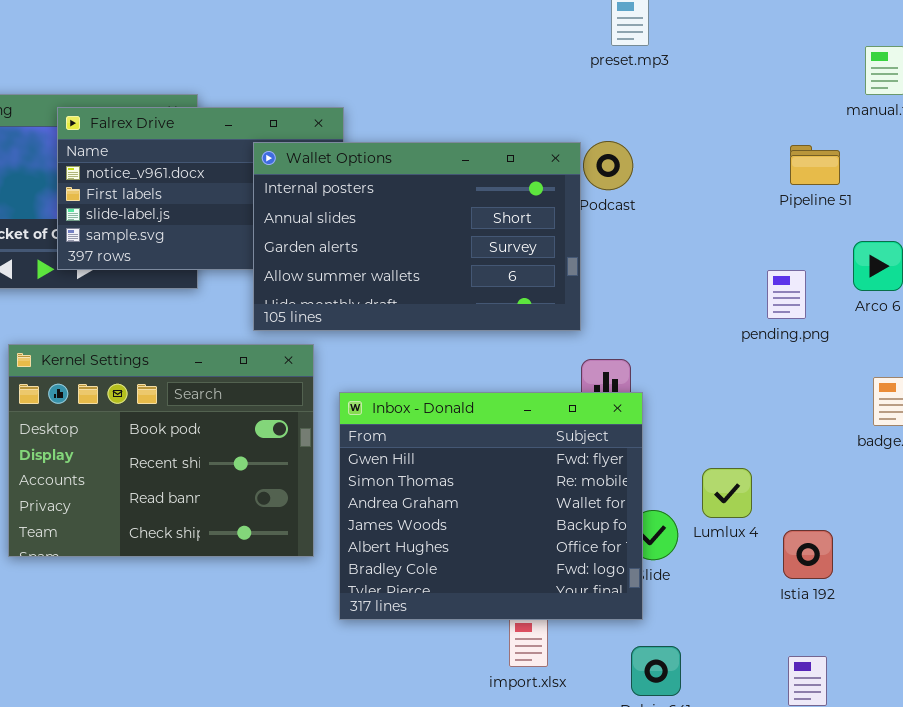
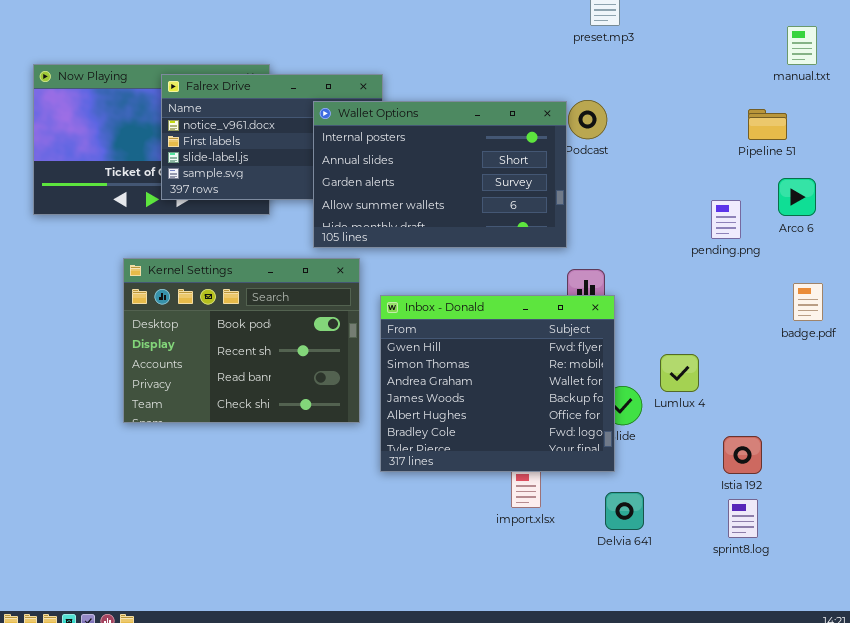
Pipeline 51: [790,145,840,185] -> [748,109,787,140], moved
Istia 192: [783,530,833,579] -> [723,436,762,474], moved

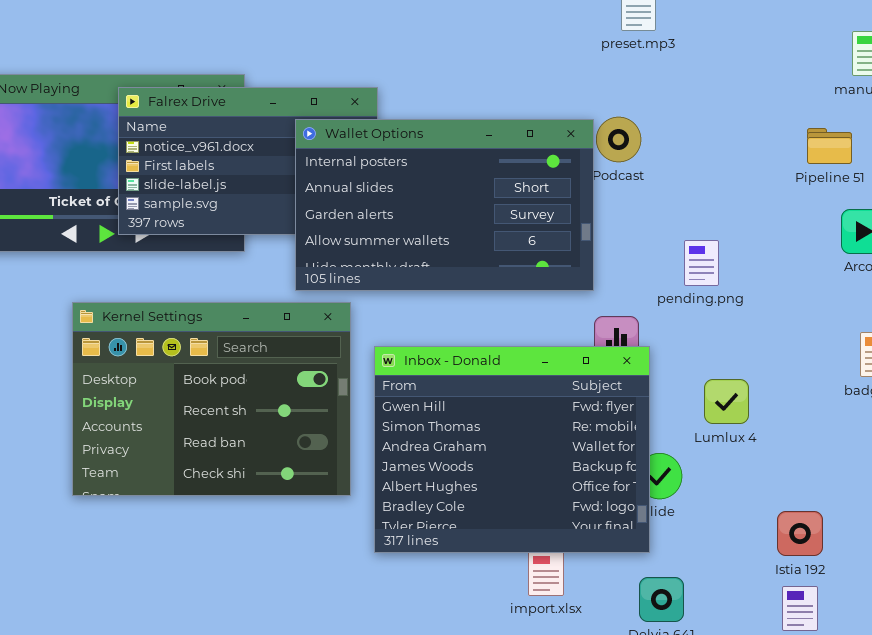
pending.png: [711,200,741,239] -> [684,240,719,286], moved
Lumlux 4: [660,354,699,392] -> [704,379,749,424], moved

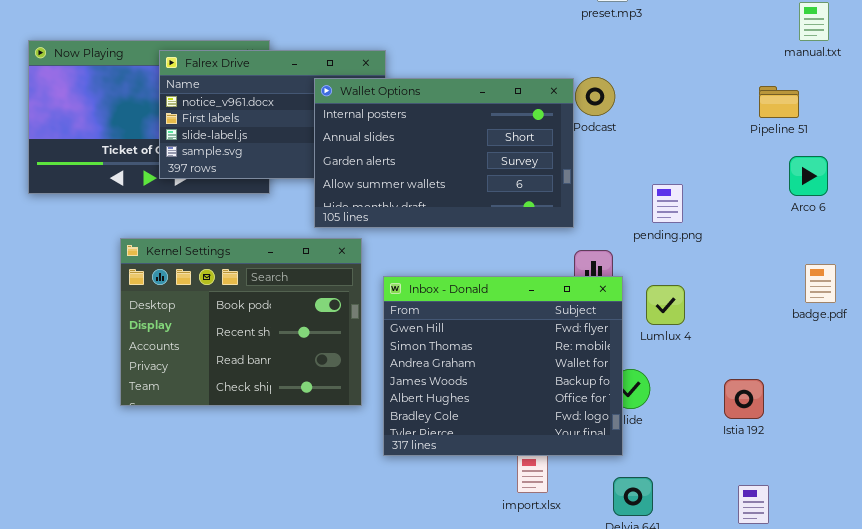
Lumlux 4: [704,379,749,424] -> [646,285,685,325], moved
Istia 192: [777,511,823,556] -> [724,379,764,419], moved

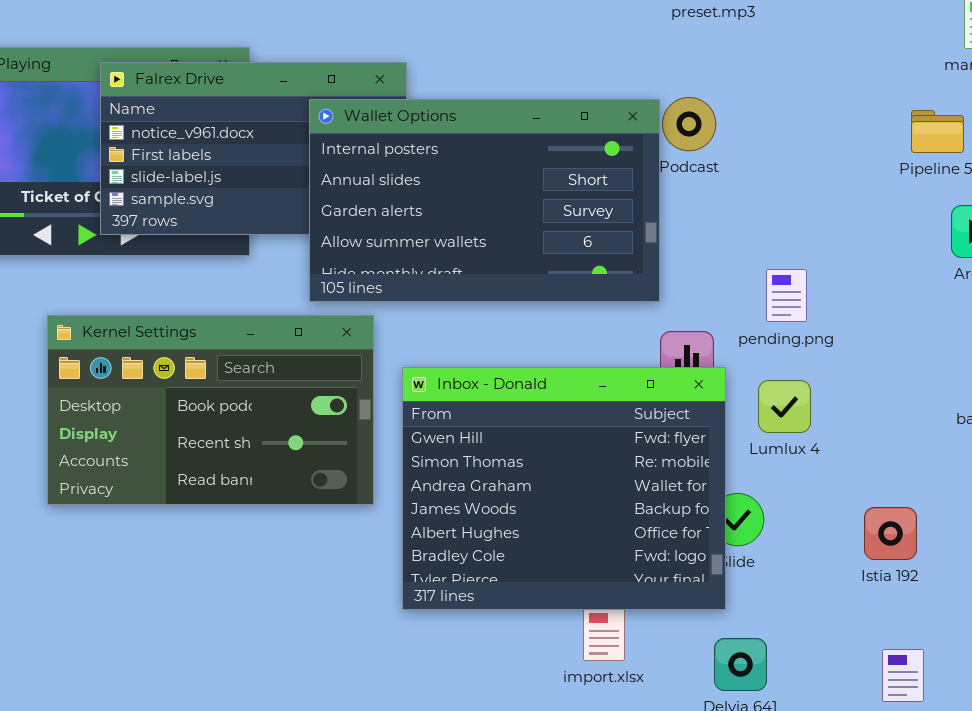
pending.png: [652,184,683,223] -> [766,269,807,322], moved
Kernel Settings: [120,238,362,406] -> [47,315,374,505], resized

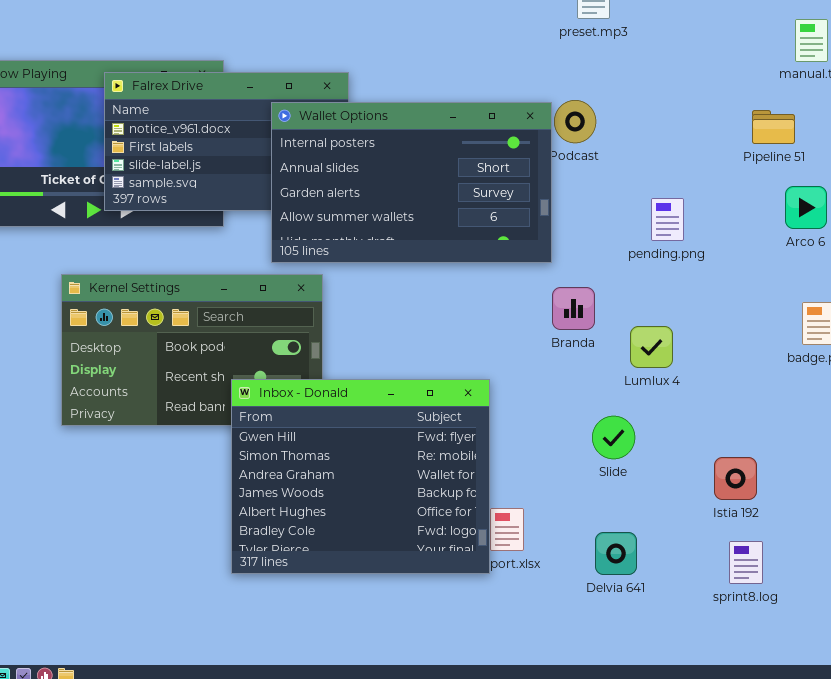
pending.png: [766,269,807,322] -> [651,198,684,241], moved
Inbox - Donald: [402,367,726,610] -> [231,379,490,574], moved
Istia 192: [864,507,917,560] -> [714,457,757,500], moved

